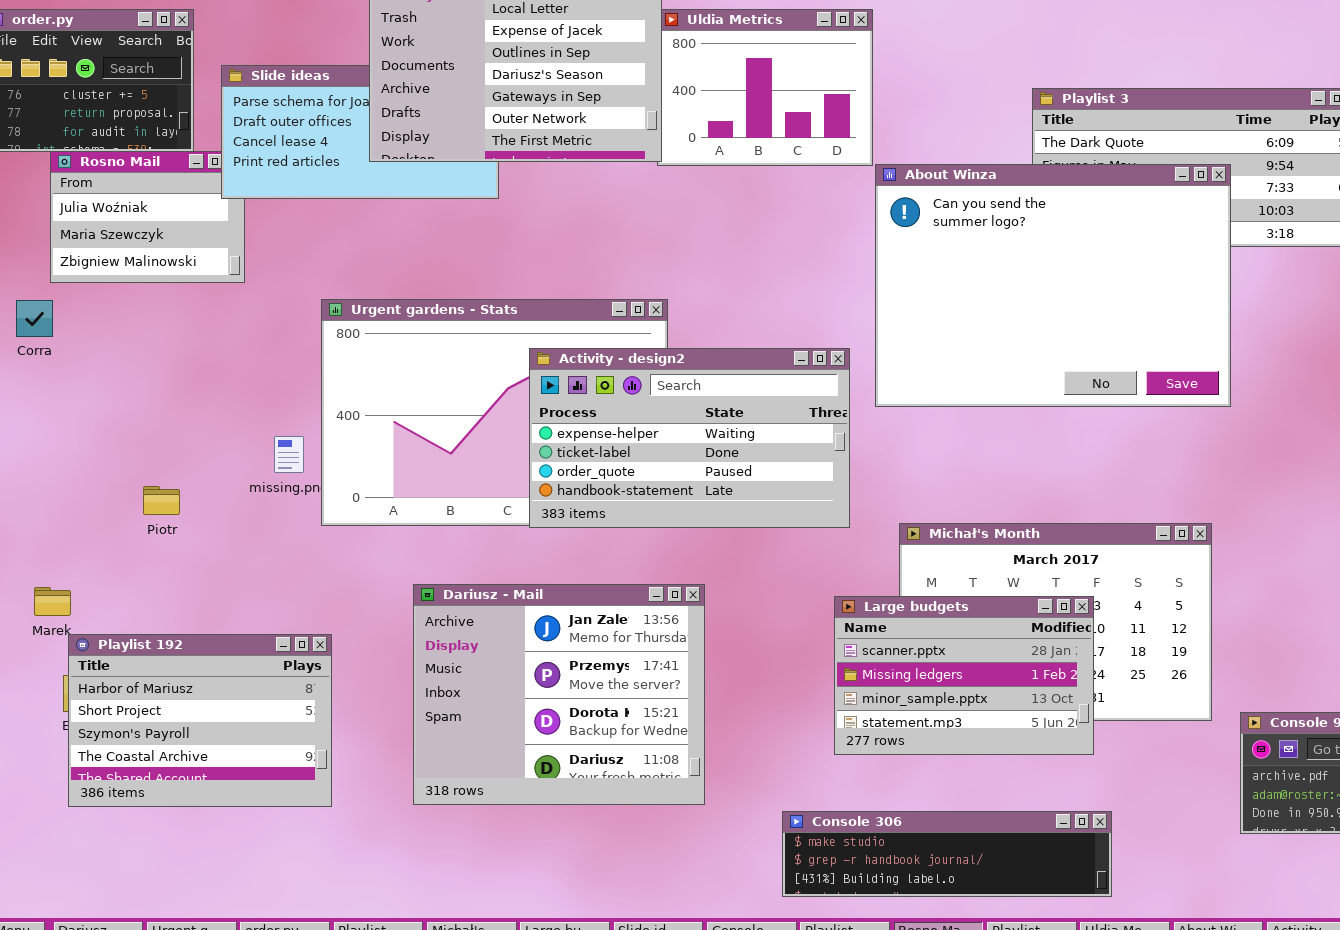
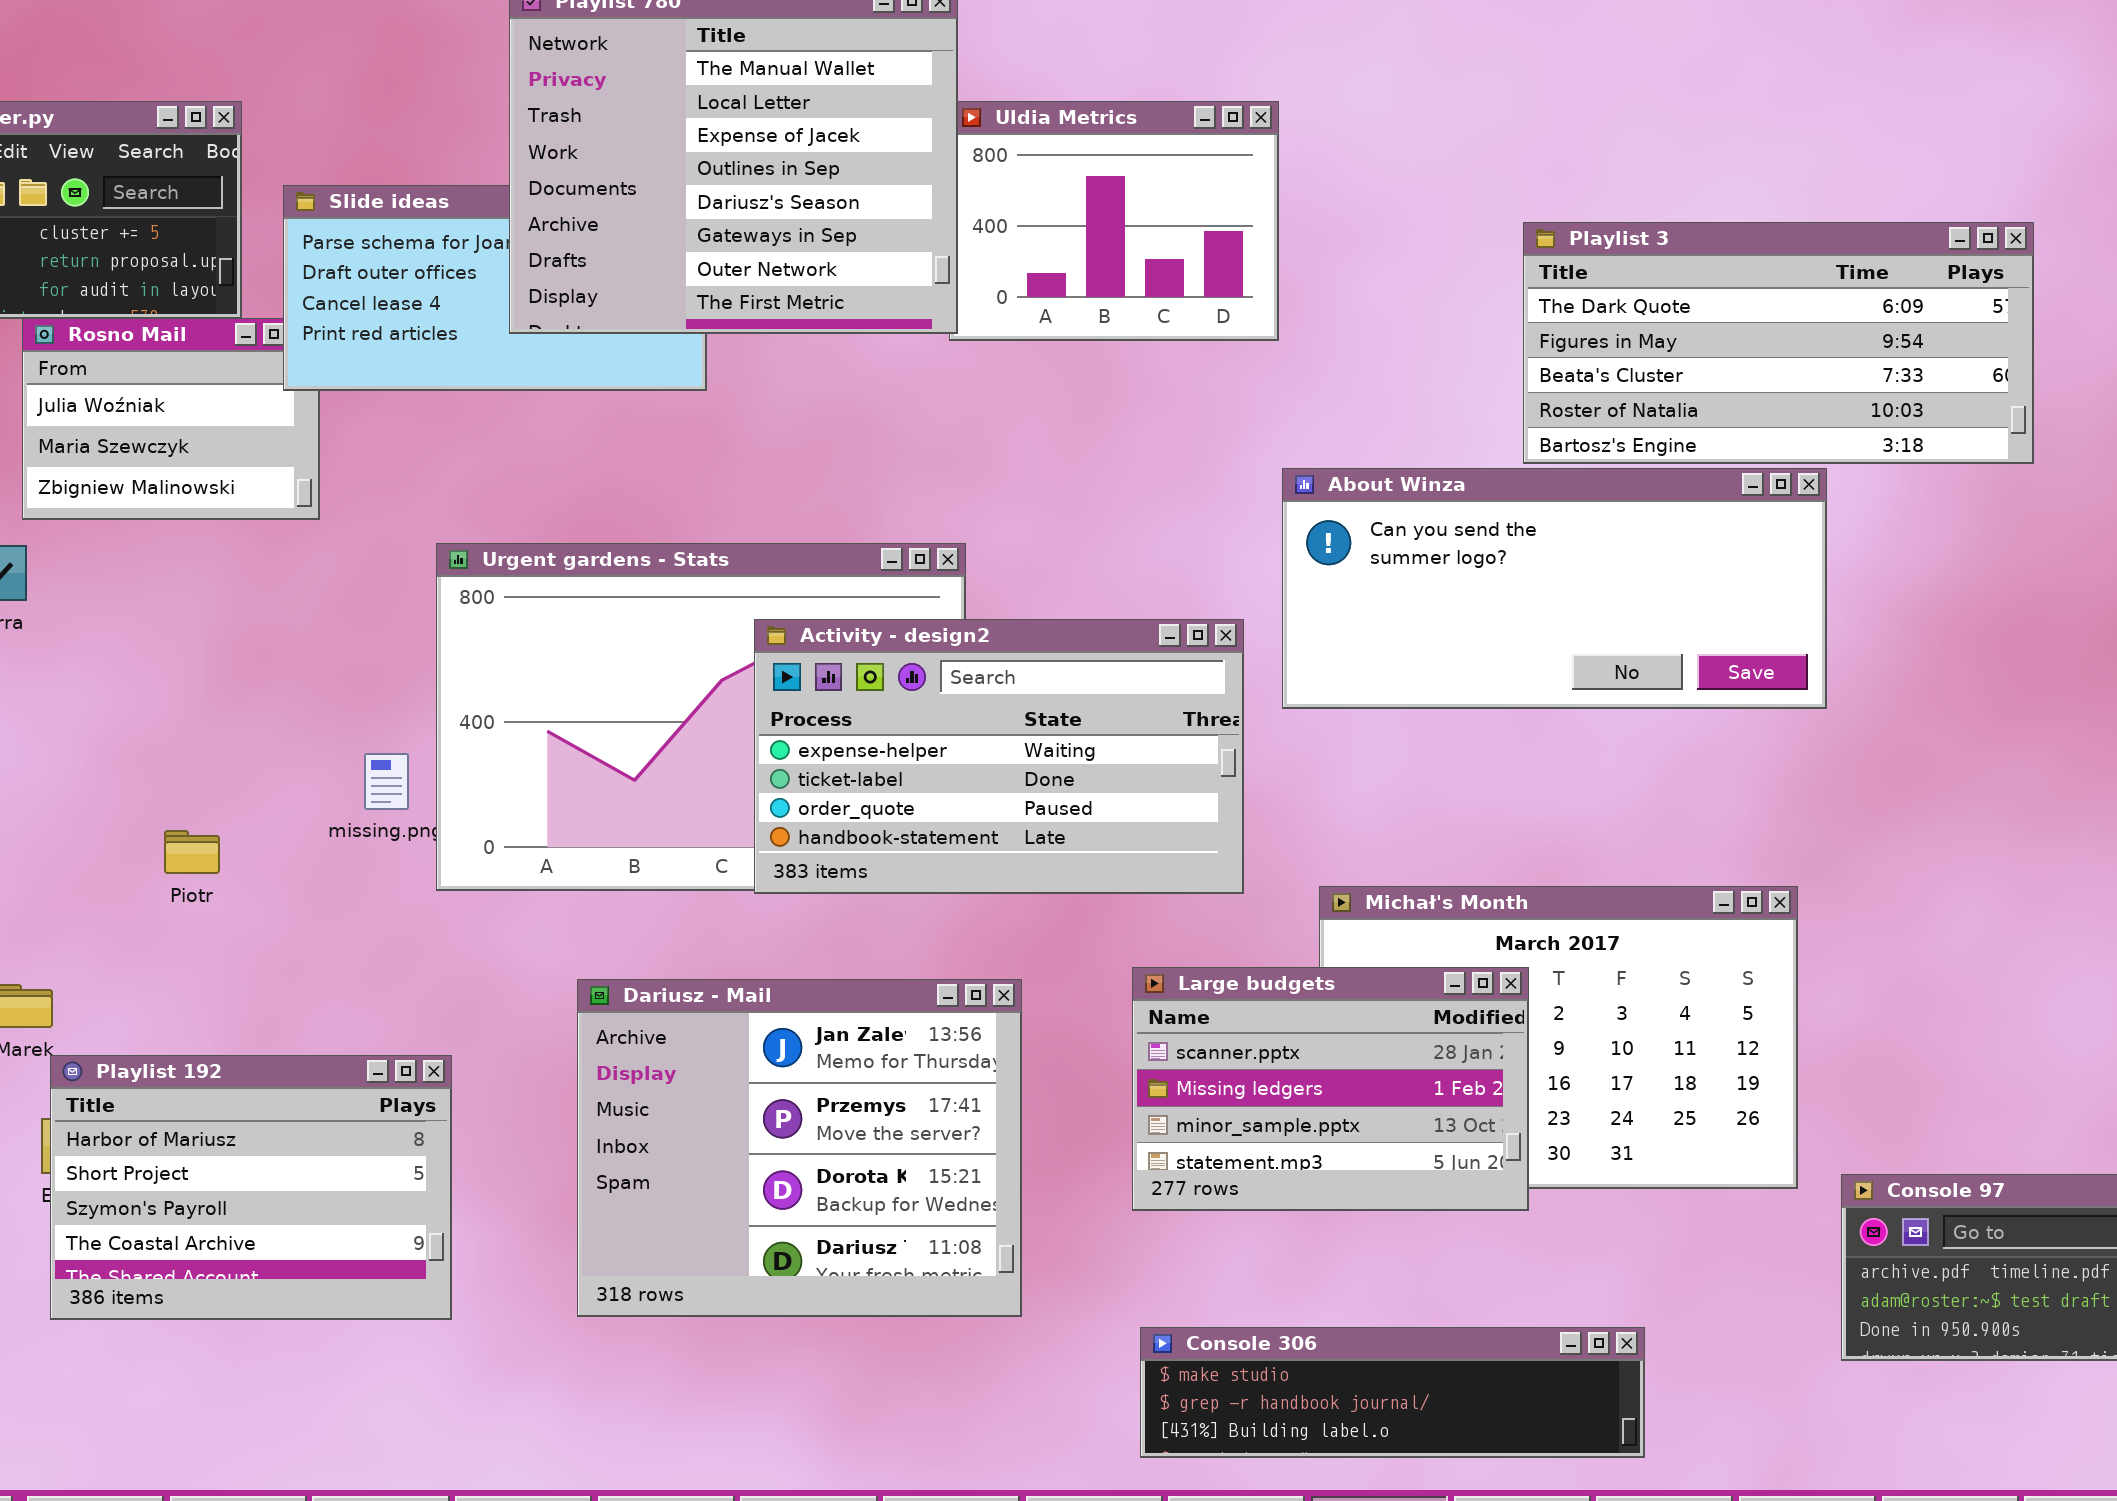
About Winza: [875,164,1231,407] -> [1282,468,1827,709], resized
Large budgets: [834,596,1094,755] -> [1132,967,1529,1211], moved

